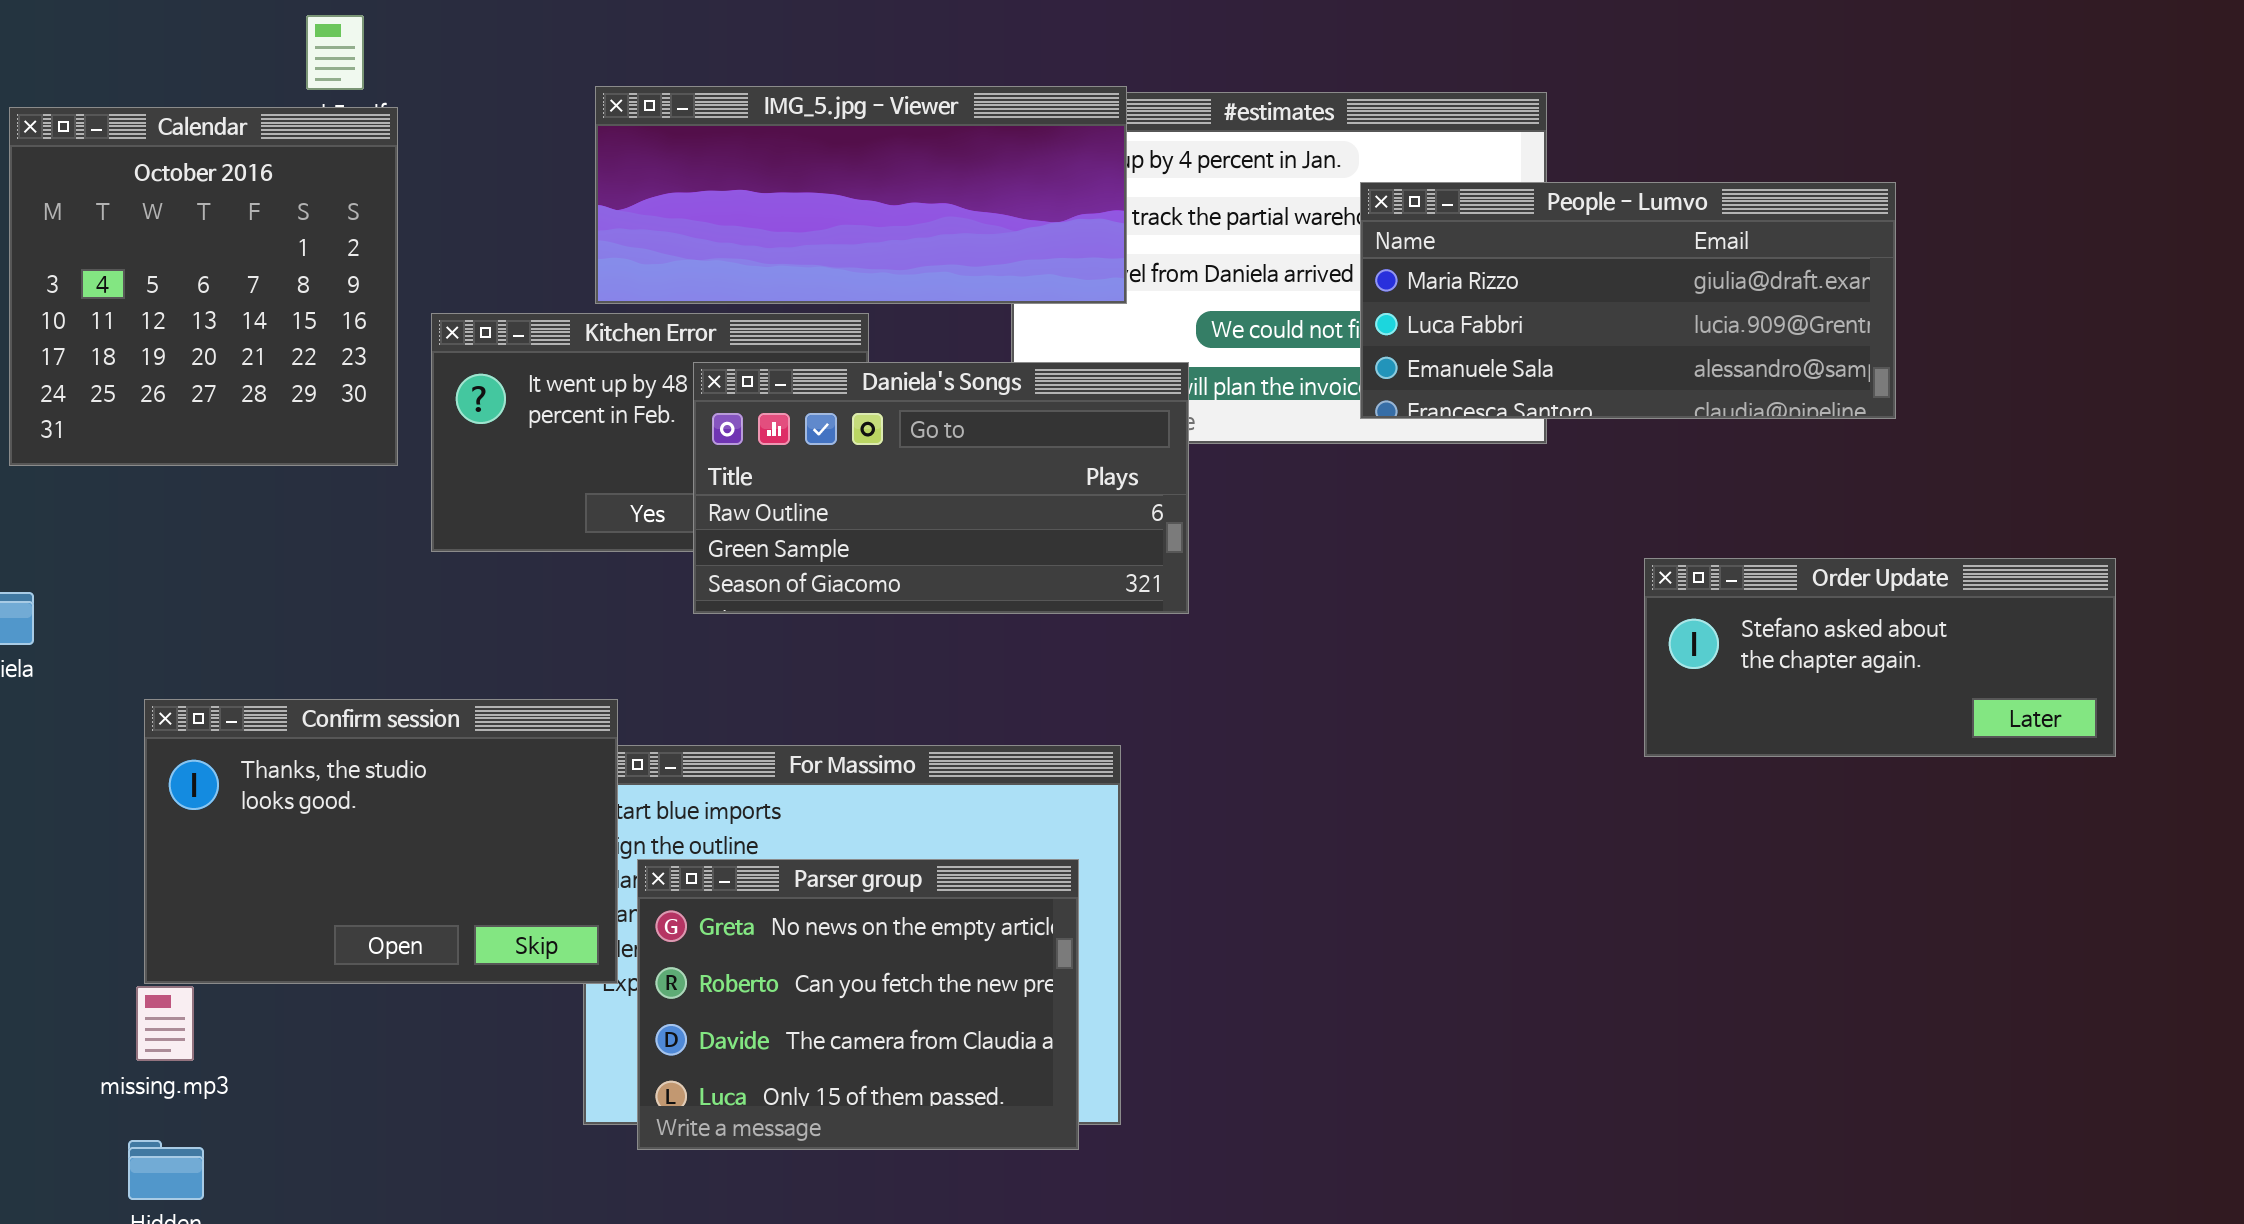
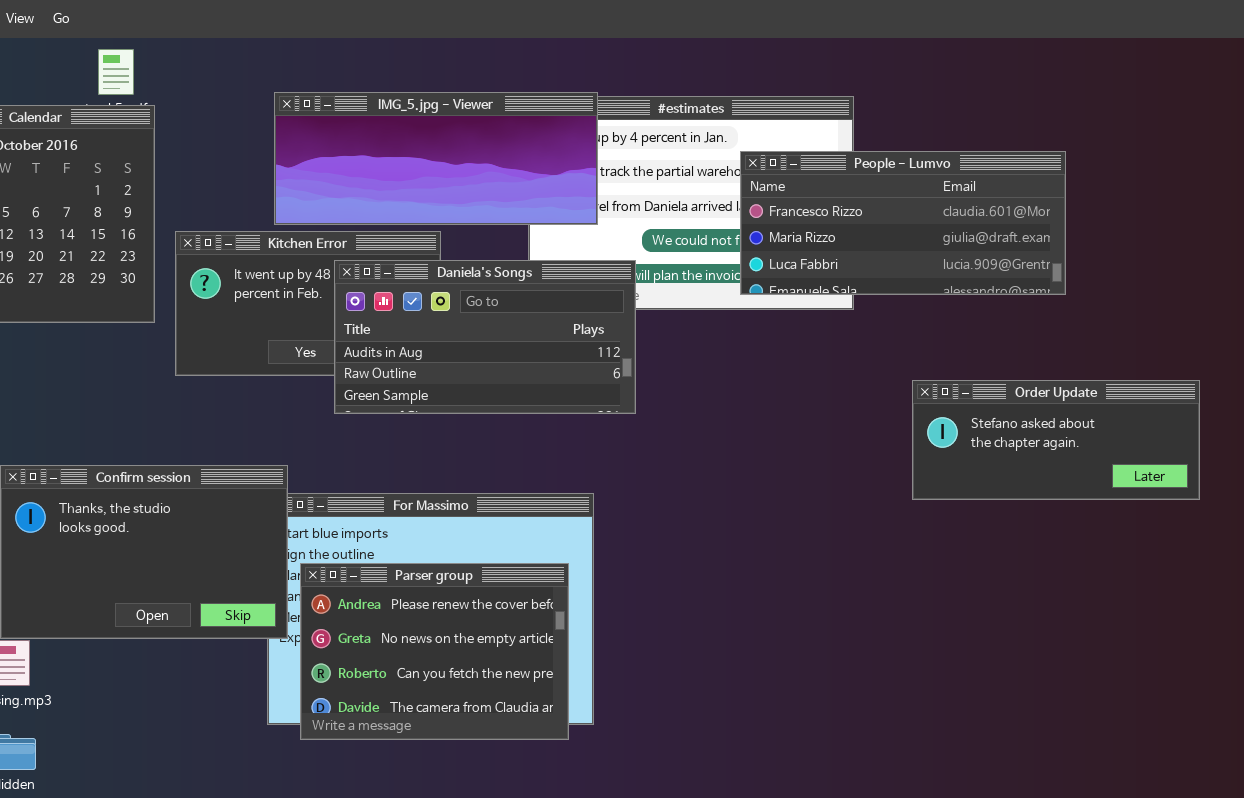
People - Lumvo: [1360,182,1896,419] -> [740,151,1066,295], scrolled up 1 row
Daniela's Songs: [693,362,1189,614] -> [334,260,636,414], scrolled up 1 row
Parser group: [637,859,1079,1150] -> [300,563,569,740], scrolled up 1 row

